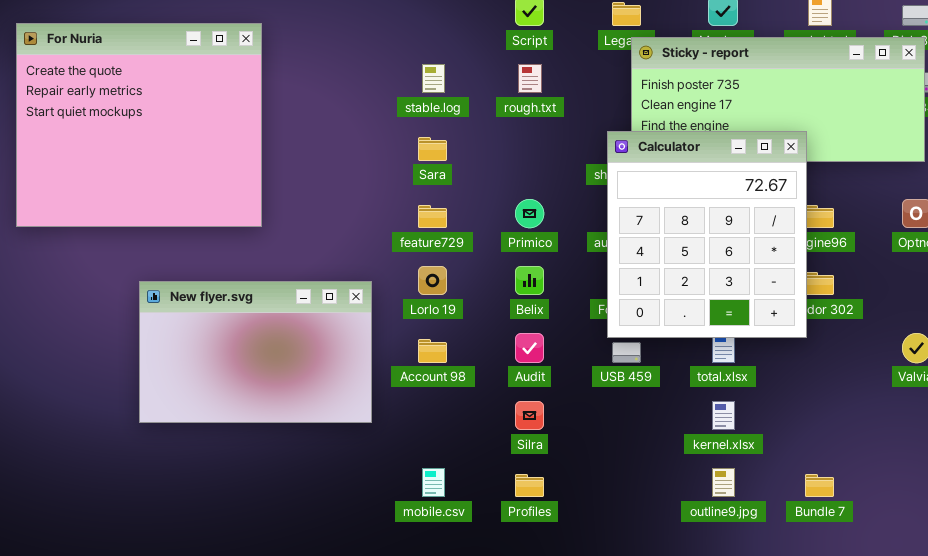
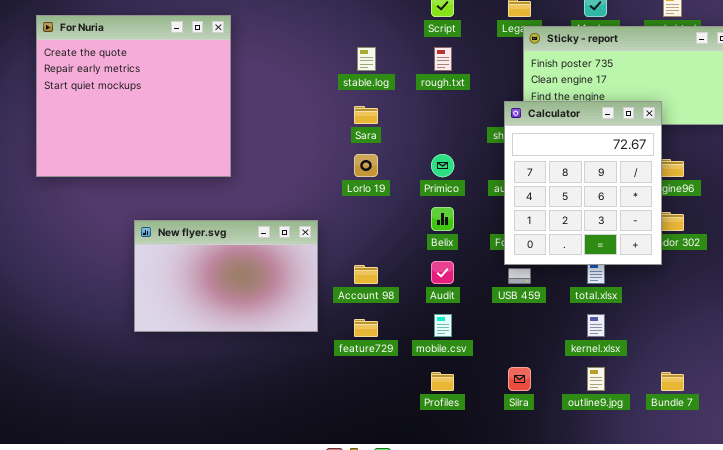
feature729: [418,205,447,228] -> [354,319,378,337], moved
Lorlo 19: [418,266,447,295] -> [354,154,378,177], moved
Silra: [515,401,544,430] -> [508,367,531,391], moved
mobile.csv: [422,468,445,497] -> [434,314,452,337], moved

